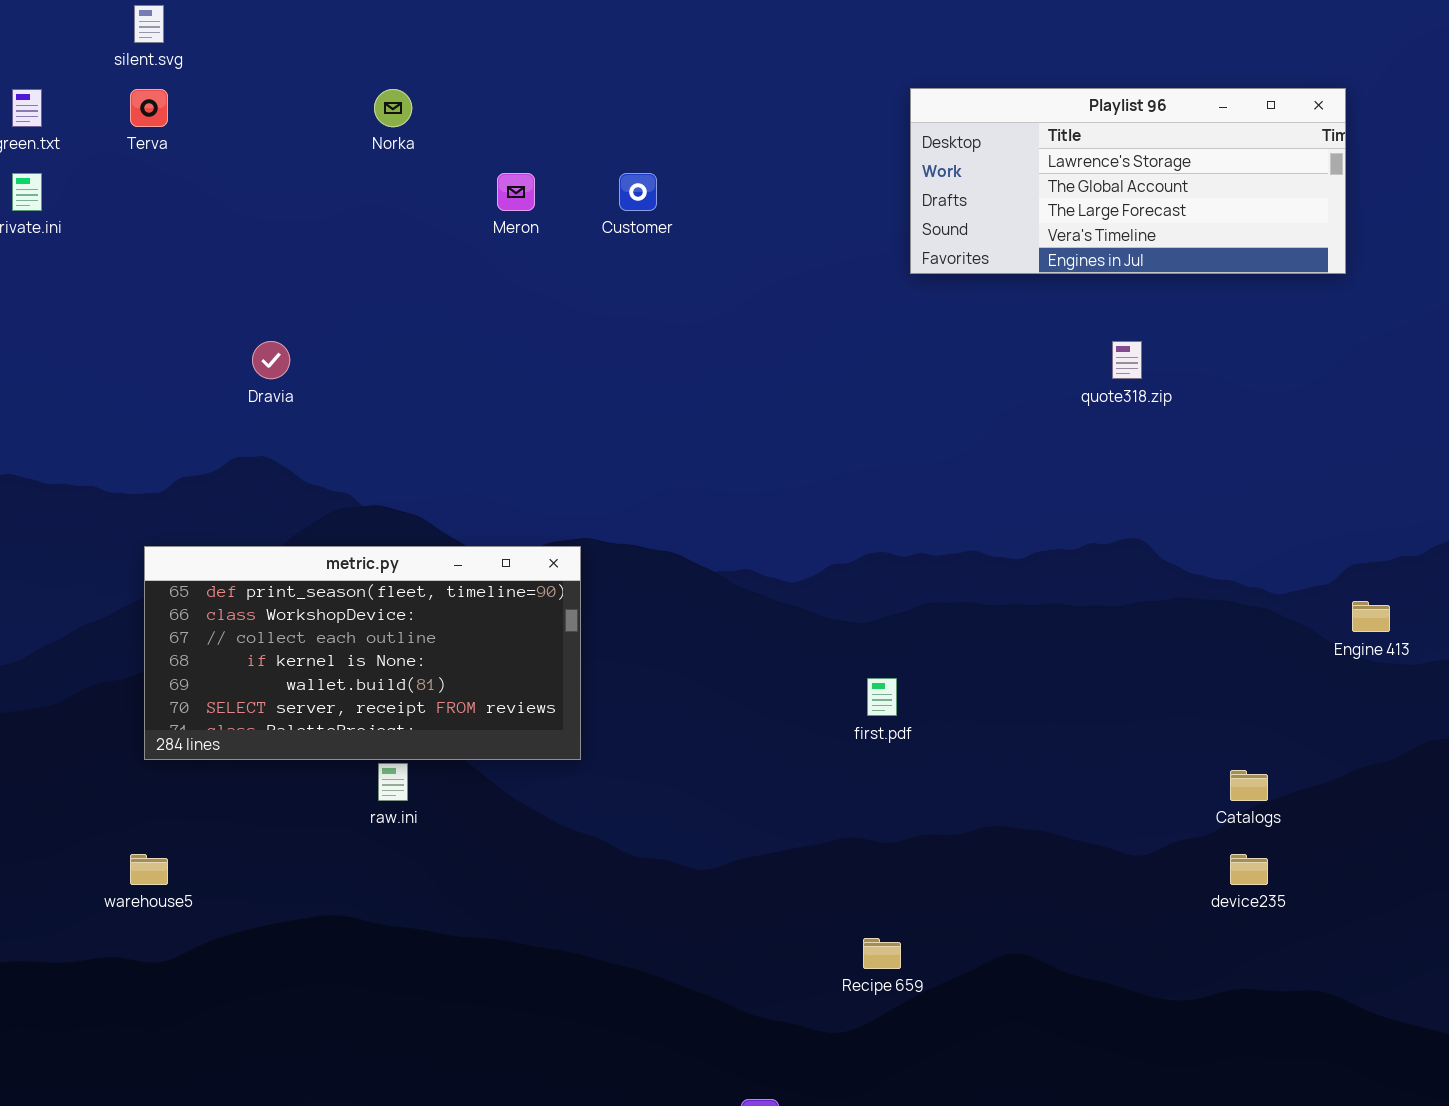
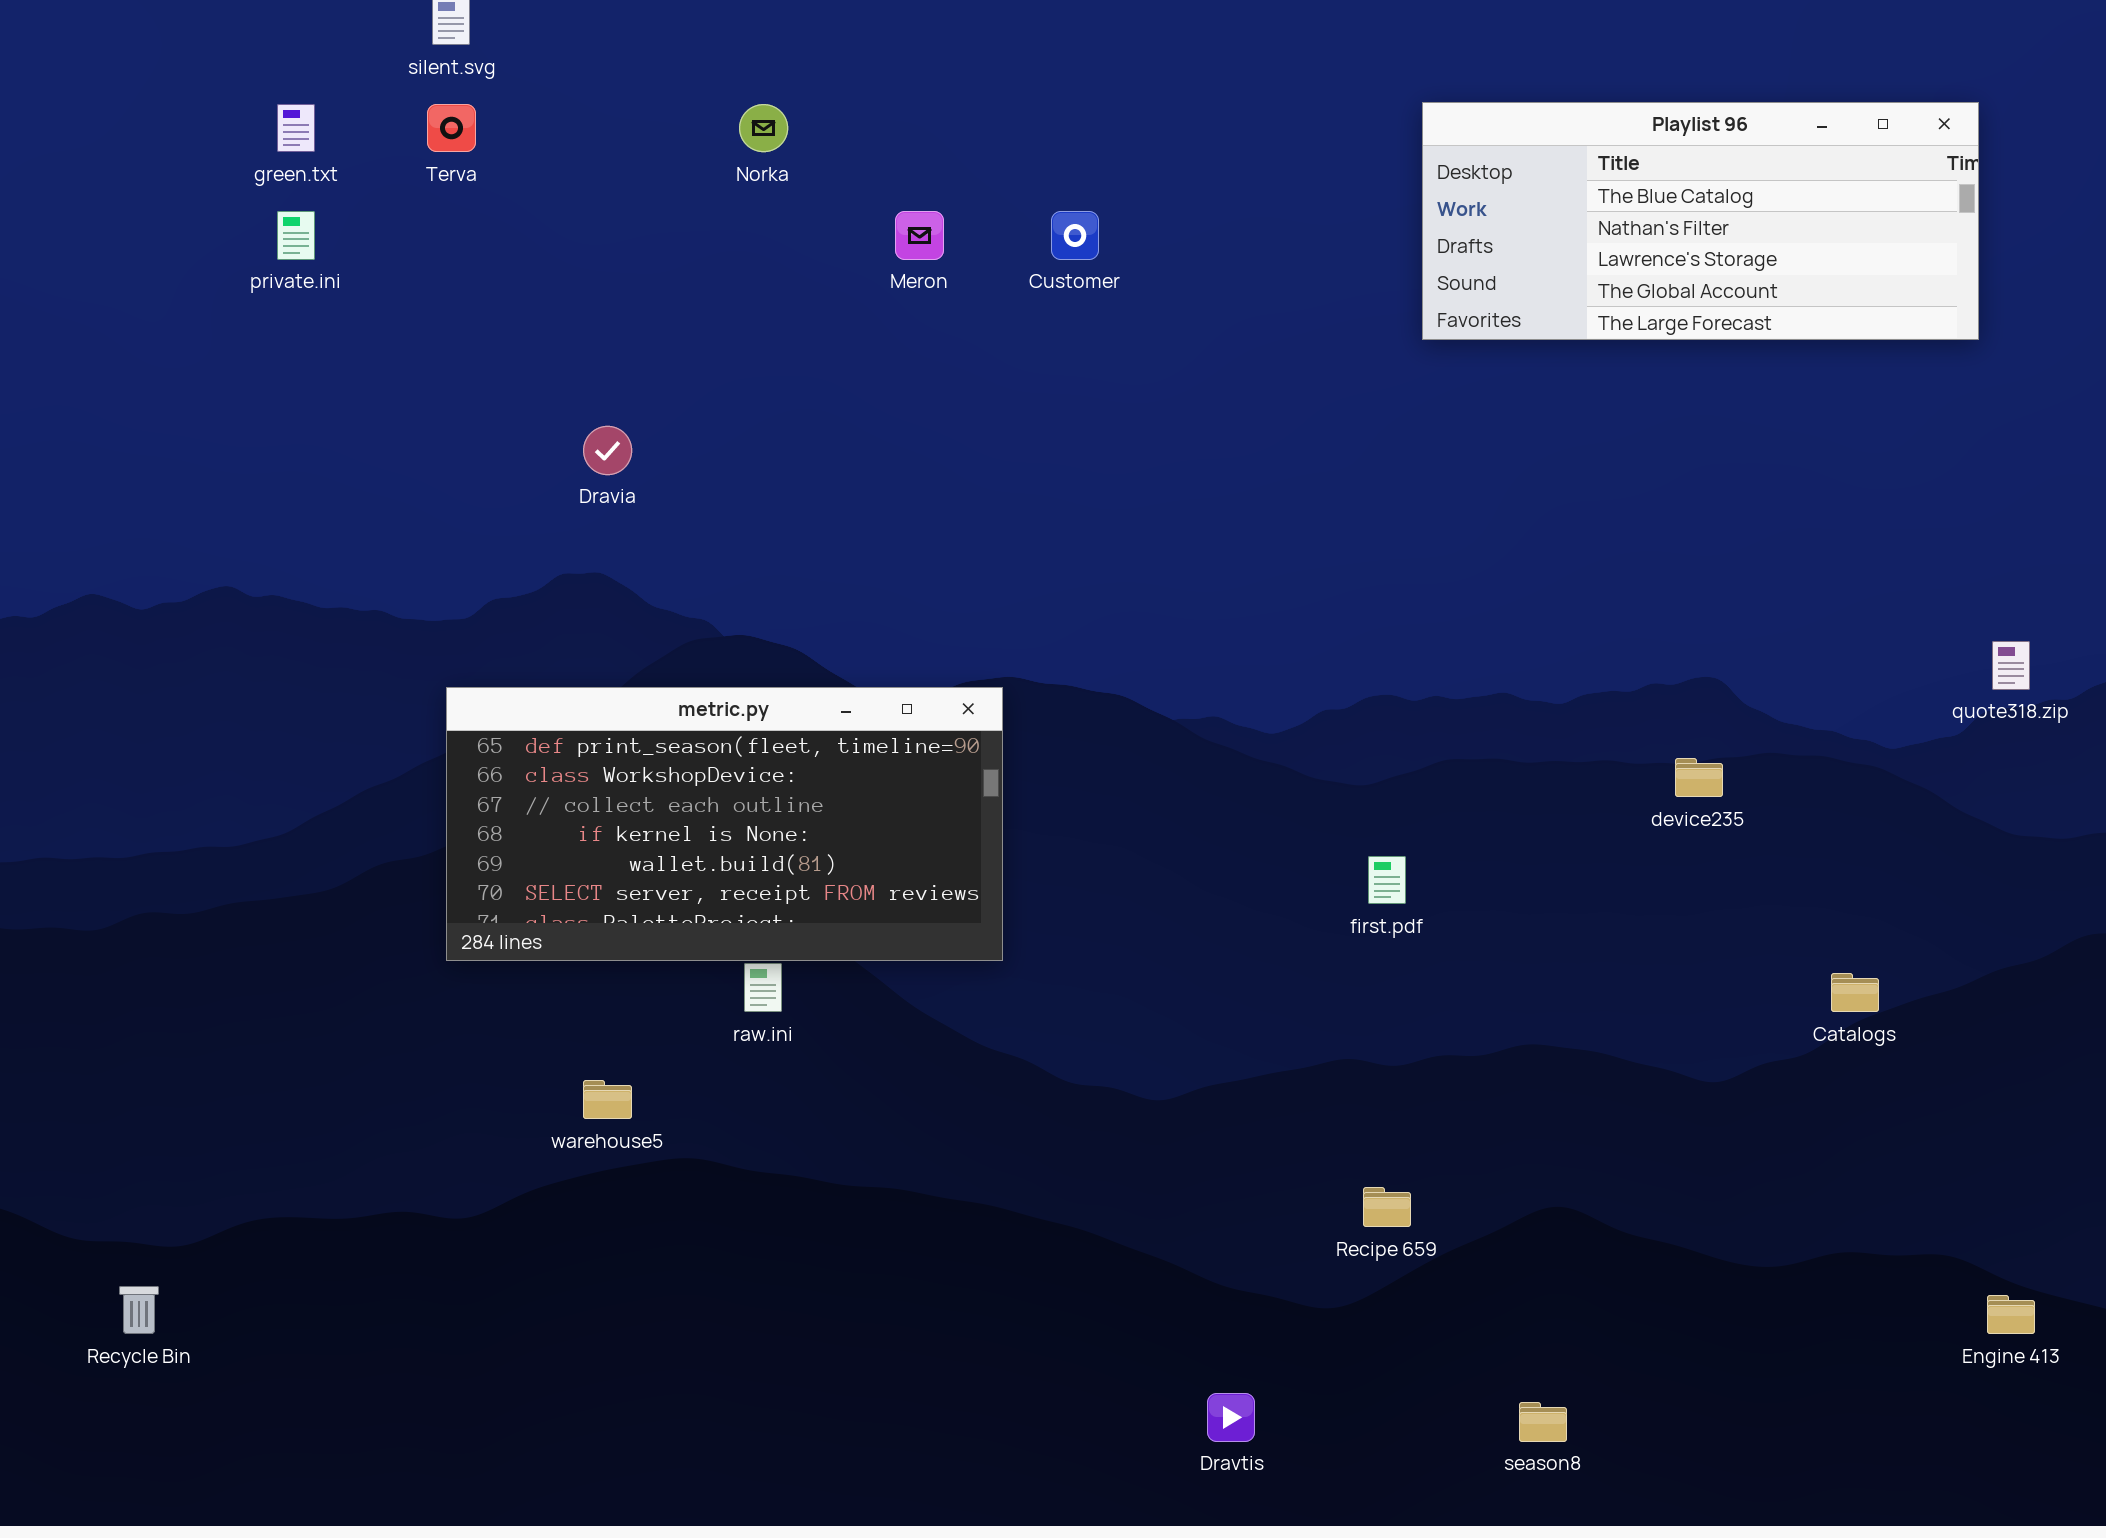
Playlist 96: [910,88,1346,274] -> [1422,102,1979,340], scrolled up 2 rows
quote318.zip: [1112,341,1142,379] -> [1992,641,2030,690], moved
Engine 413: [1352,601,1390,632] -> [1987,1295,2035,1334], moved
warehouse5: [130,854,168,885] -> [583,1080,632,1119], moved
device235: [1230,854,1268,885] -> [1675,758,1723,797], moved

